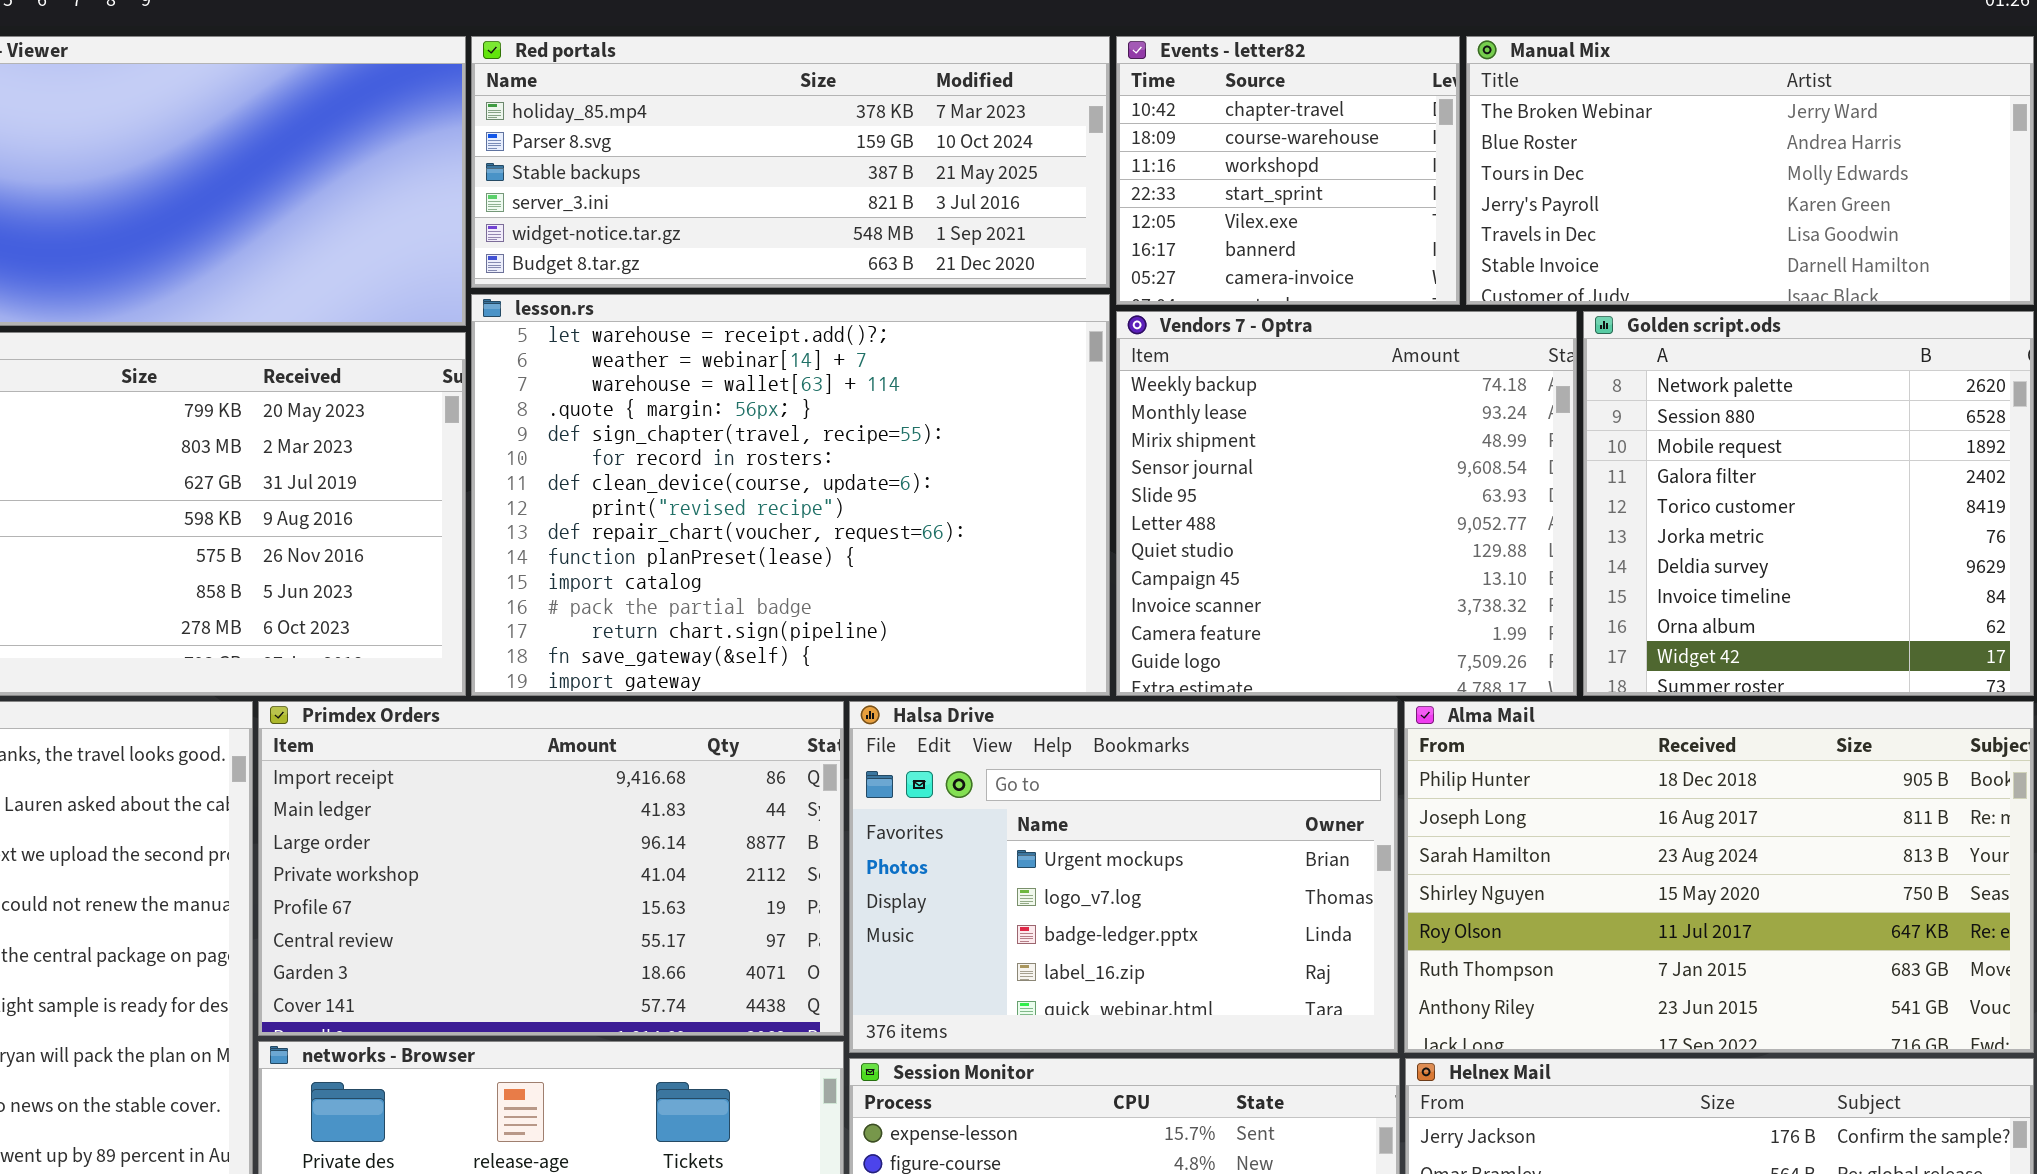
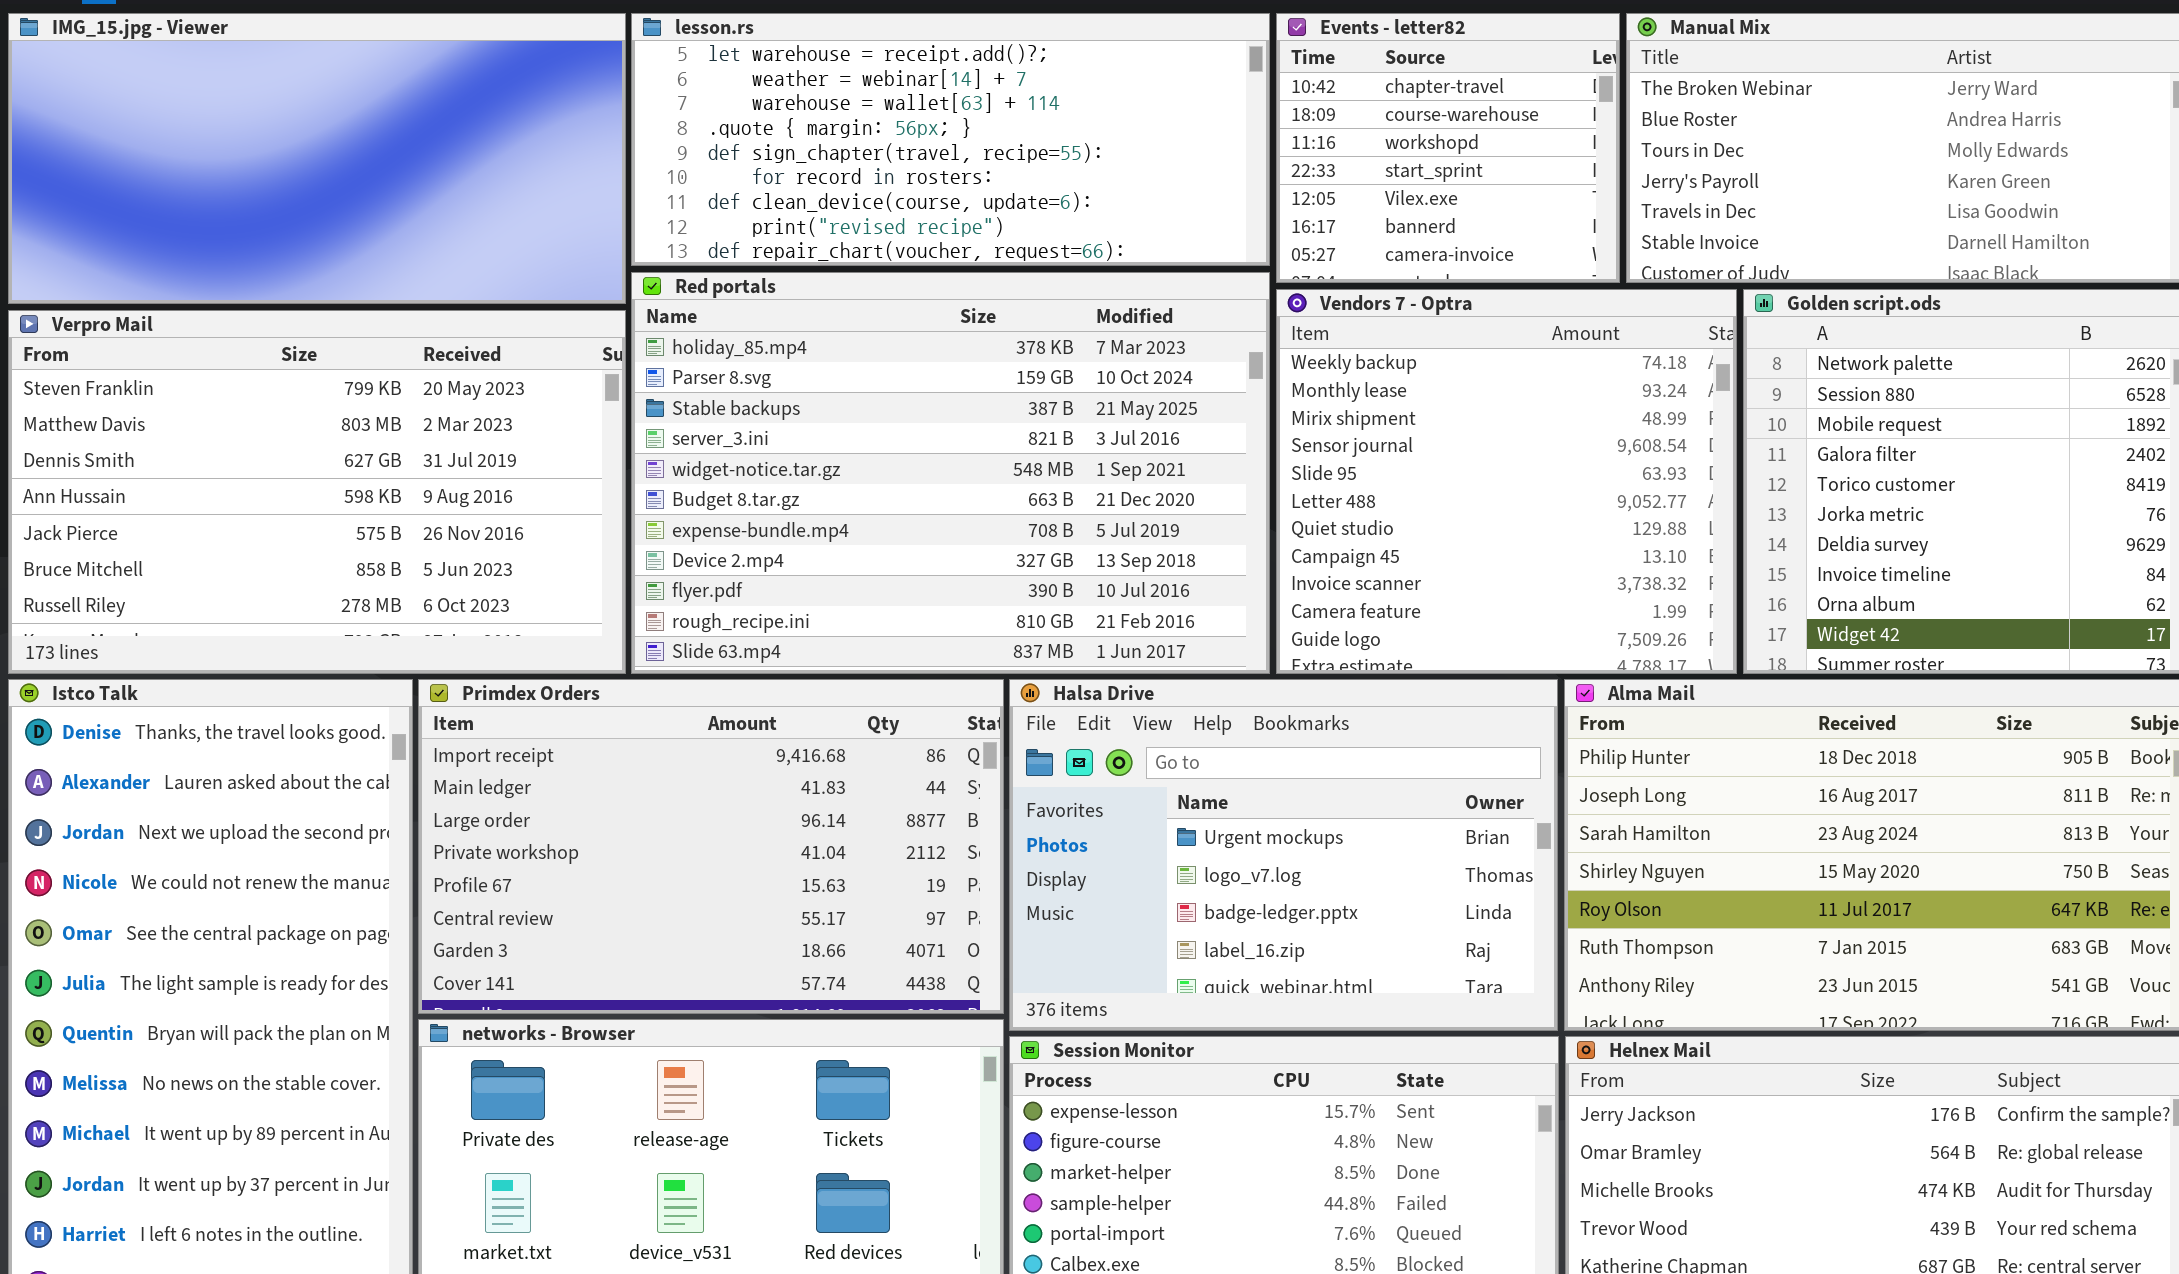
Red portals: [471,36,1110,288] -> [631,272,1270,674], moved, resized
lesson.rs: [471,294,1110,696] -> [631,13,1270,266], moved, resized

